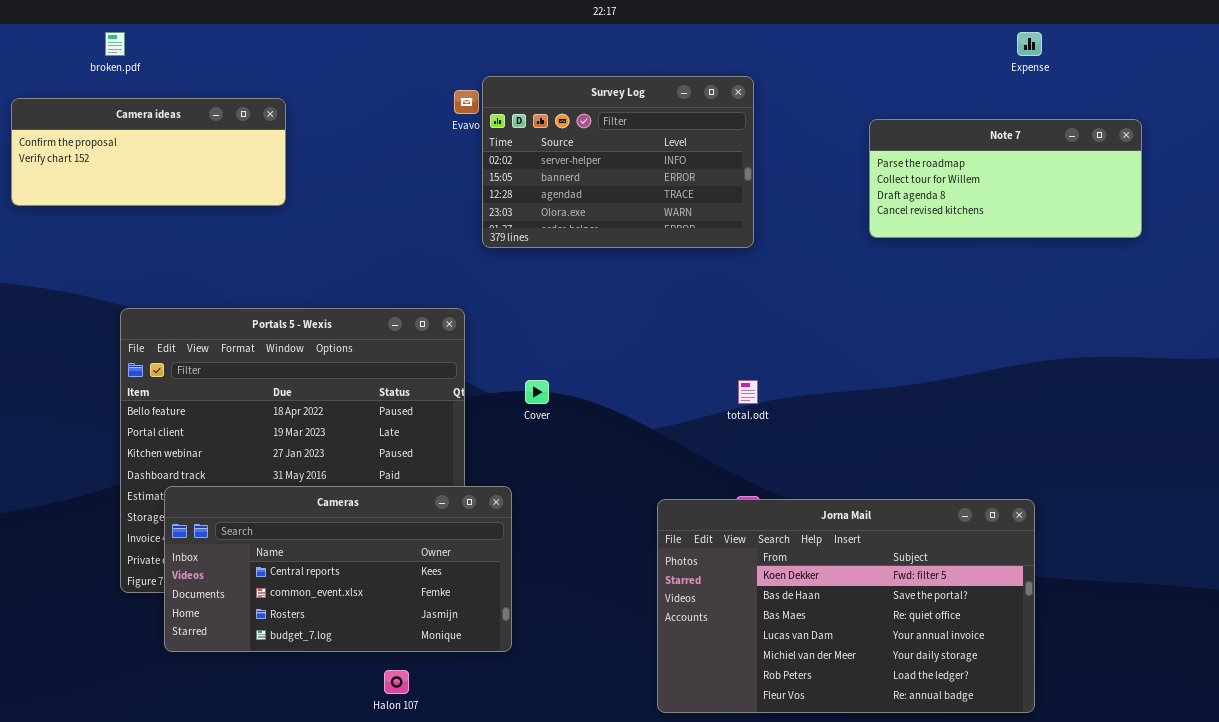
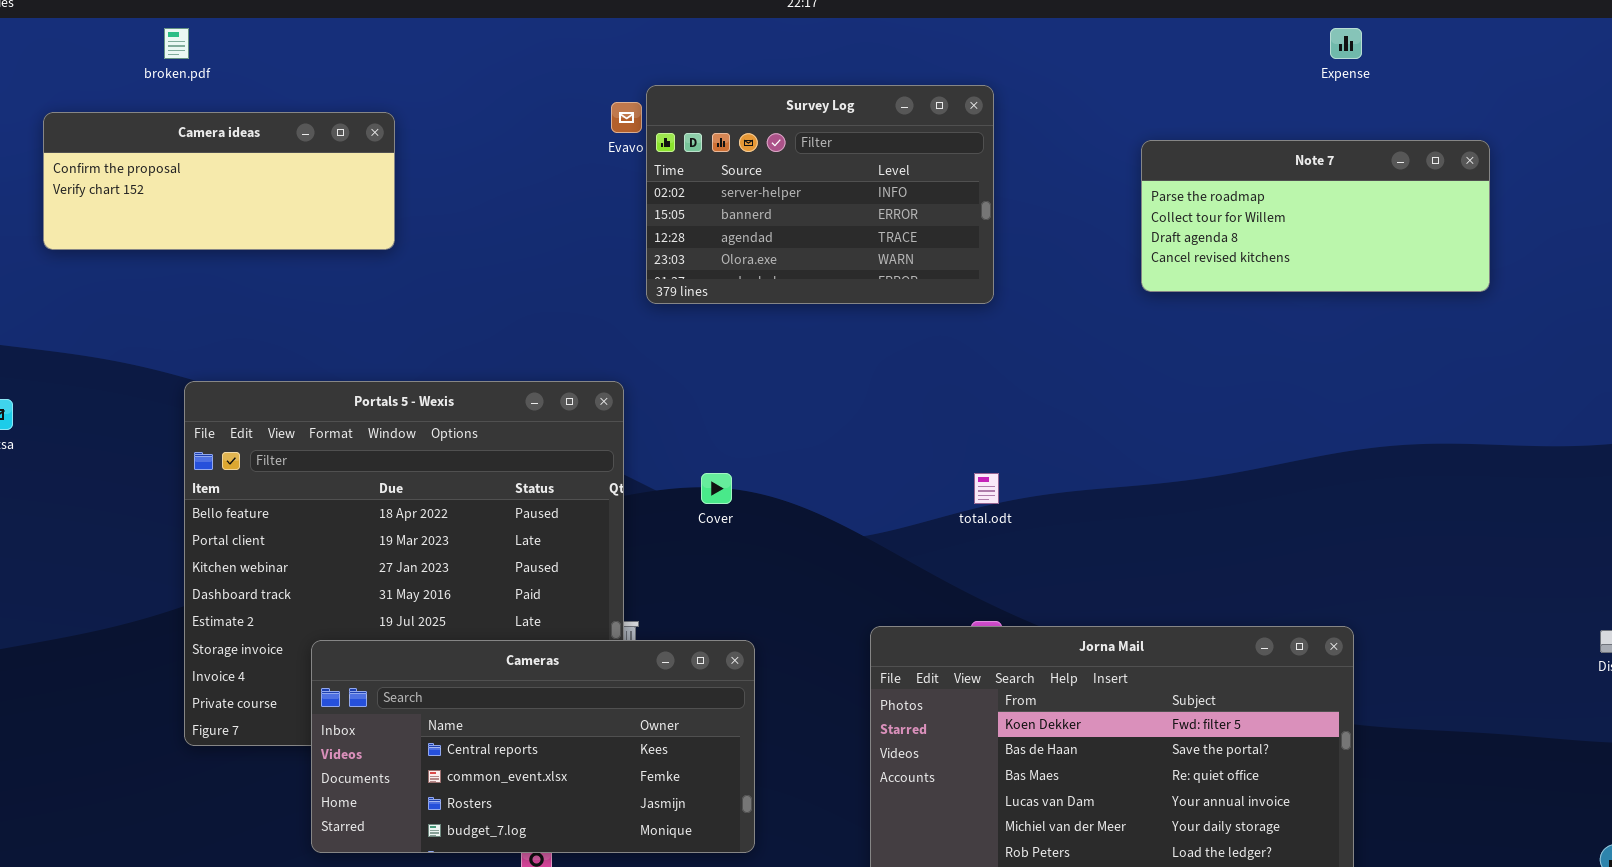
Cameras: [164,486,512,652] -> [311,640,755,853], moved

